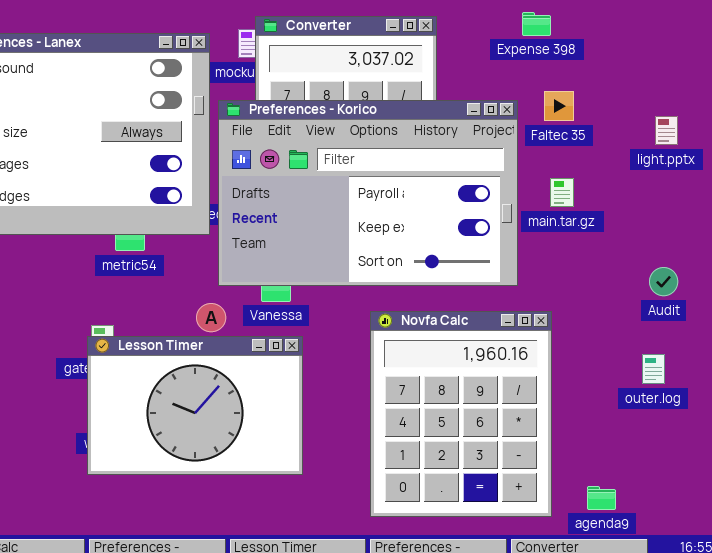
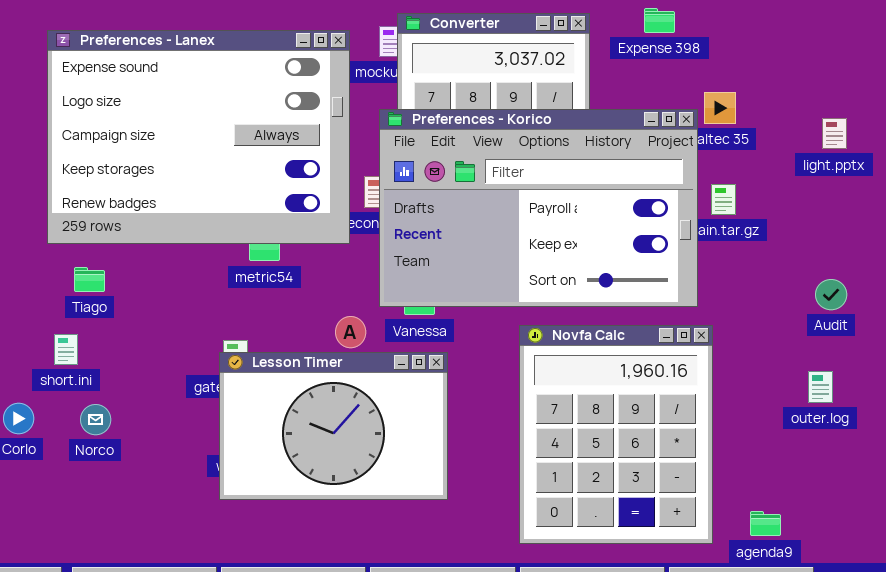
Expense 398: [522,12,551,36] -> [644,8,675,33], moved
Preferences - Korico: [218,100,518,286] -> [379,109,698,307], moved

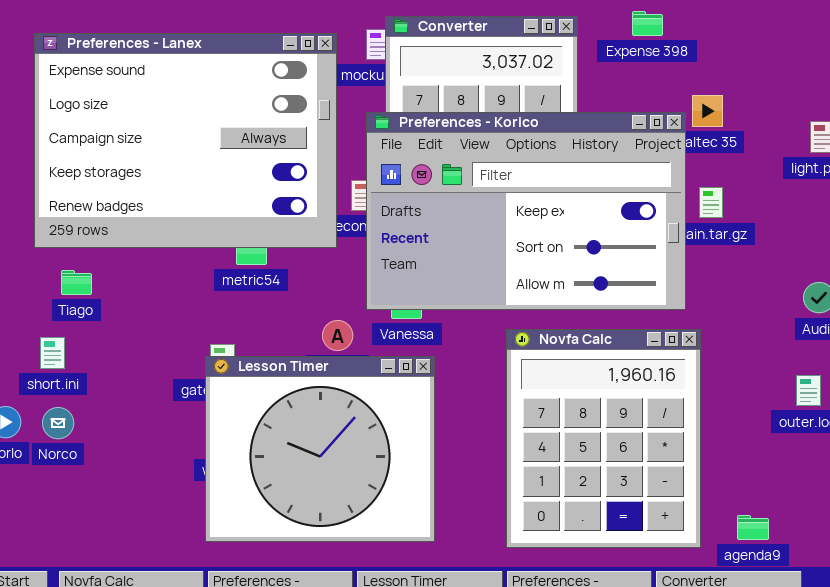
Preferences - Korico: [379,109,698,307] -> [366,112,686,310], scrolled down 1 row
Lesson Timer: [219,352,448,500] -> [205,356,435,542], resized
Norco: [80,404,111,435] -> [42,407,74,439], moved

